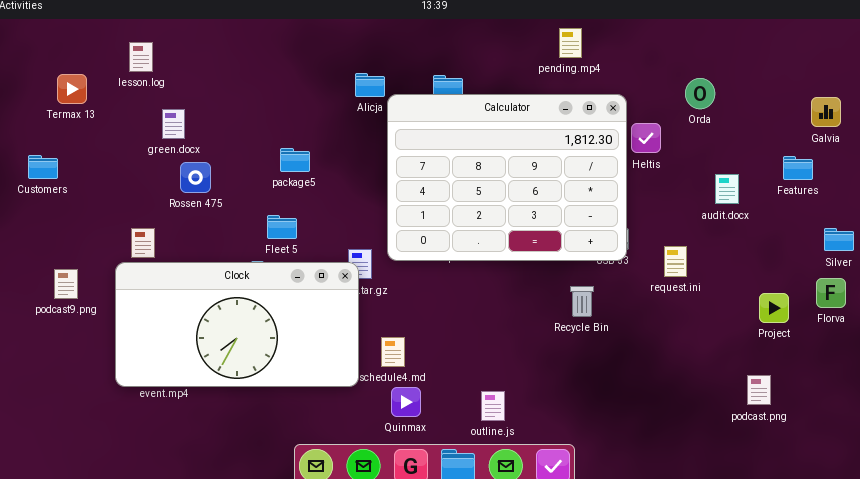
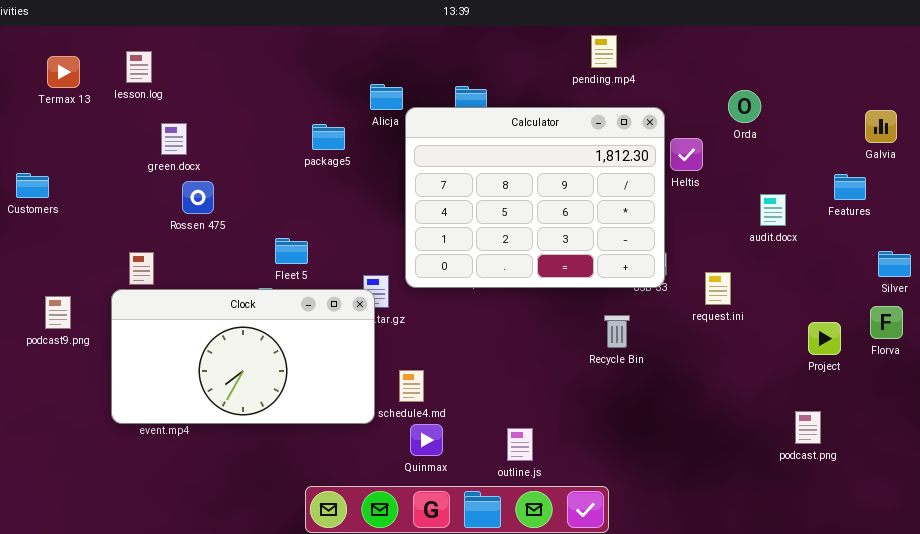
Termax 13: [57,74,87,104] -> [47,56,80,88], moved
package5: [280,148,310,172] -> [312,124,345,150], moved

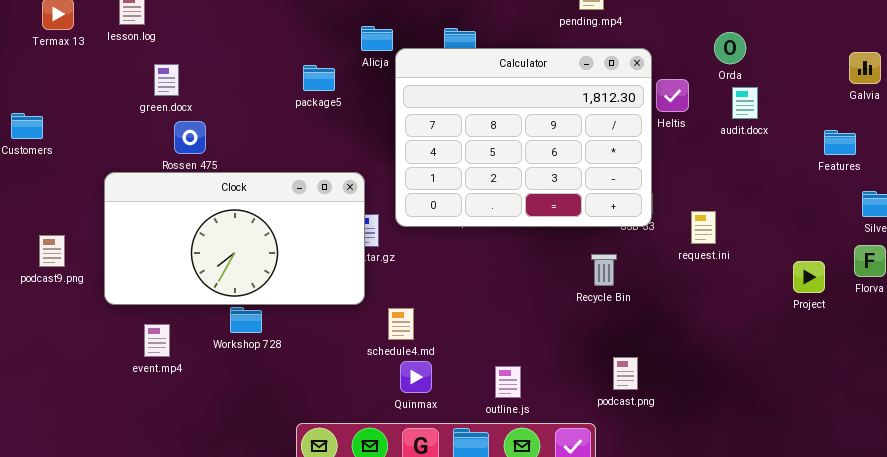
Features: [834,174,866,200] -> [824,130,856,155], moved
audit.docx: [760,194,786,226] -> [732,87,758,119], moved
Clock: [111,289,375,424] -> [104,172,365,305], moved
podcast.png: [795,411,821,444] -> [613,357,638,390], moved

